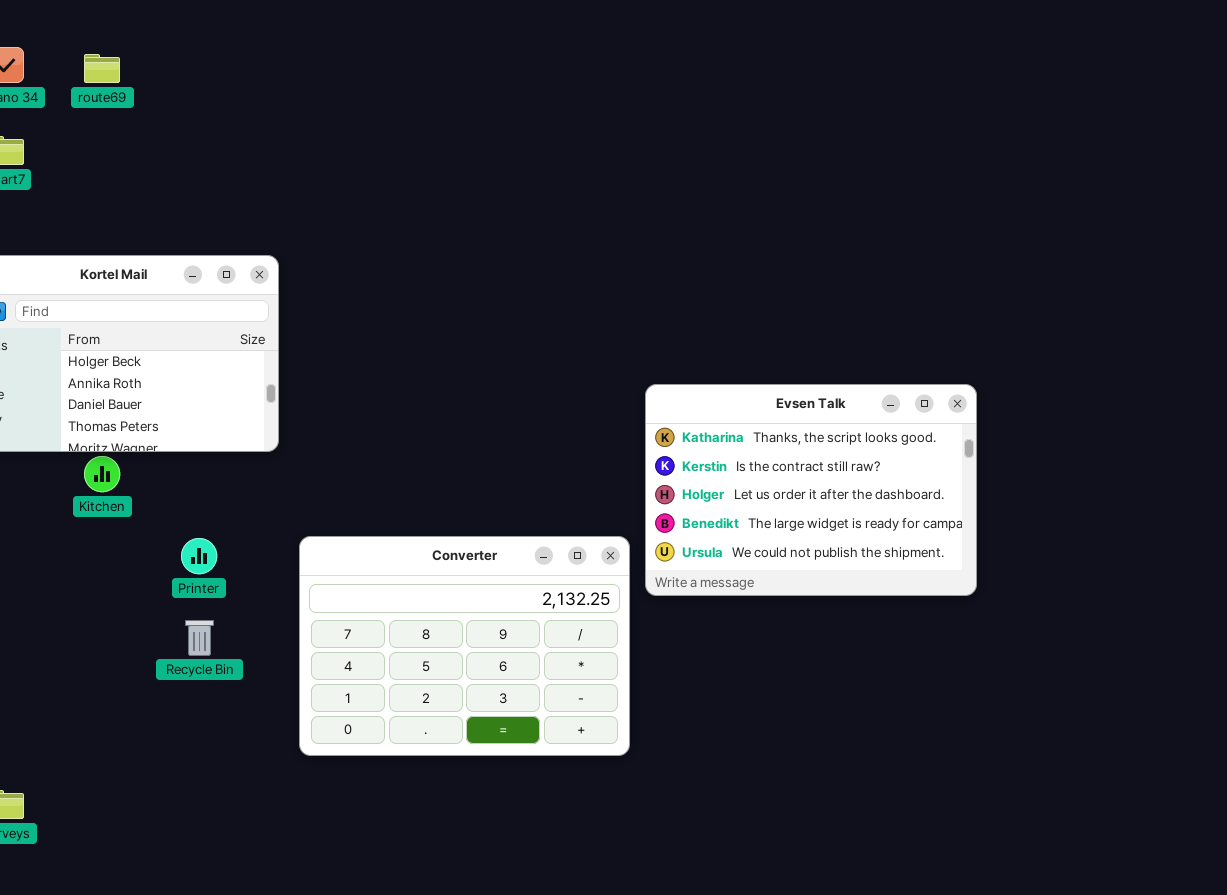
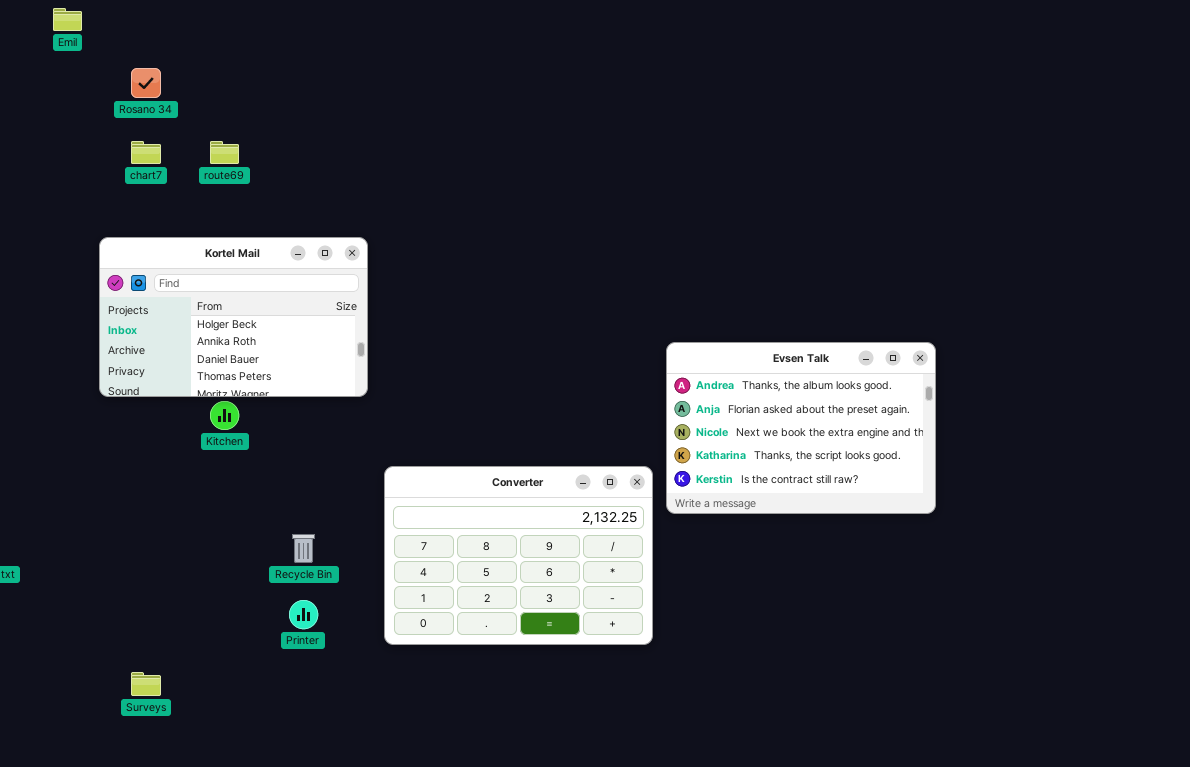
route69: [84,54,120,83] -> [210,141,239,164], moved
Evsen Talk: [645,384,977,596] -> [666,342,936,514], scrolled up 3 rows
Printer: [181,538,217,574] -> [289,600,318,629], moved

